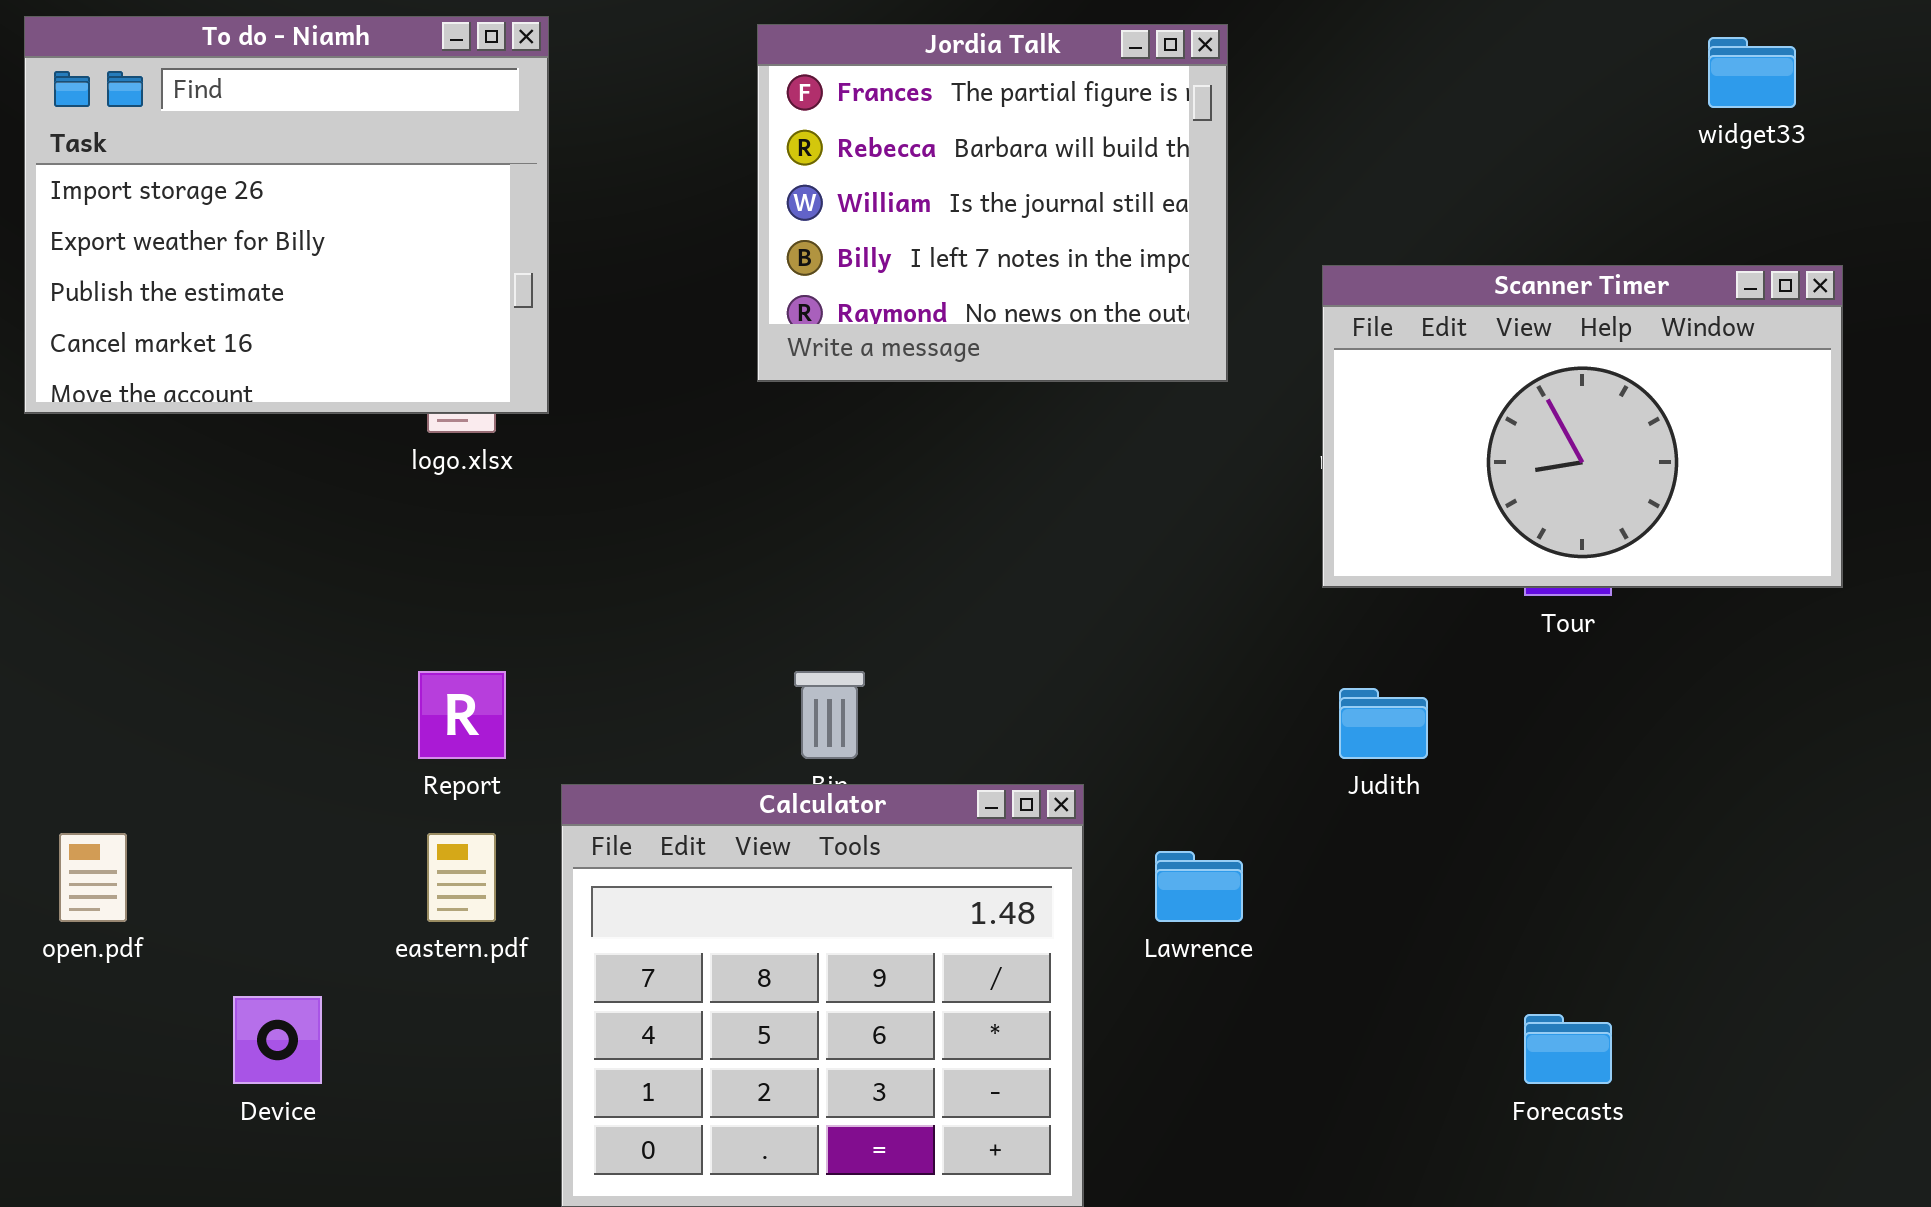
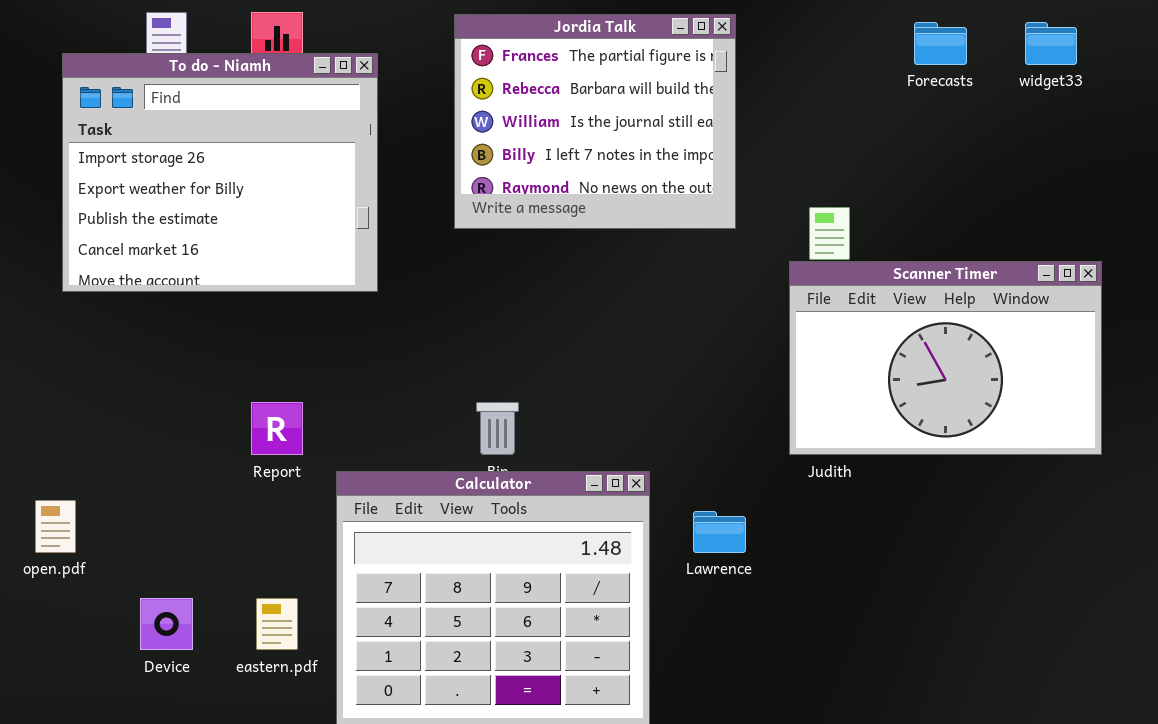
To do - Niamh: [24,16,549,414] -> [62,53,378,292], moved
Scanner Timer: [1322,265,1843,588] -> [789,261,1102,455], moved
eastern.pdf: [427,833,496,922] -> [256,598,298,650], moved
Forecasts: [1524,1014,1612,1084] -> [914,22,967,65], moved

